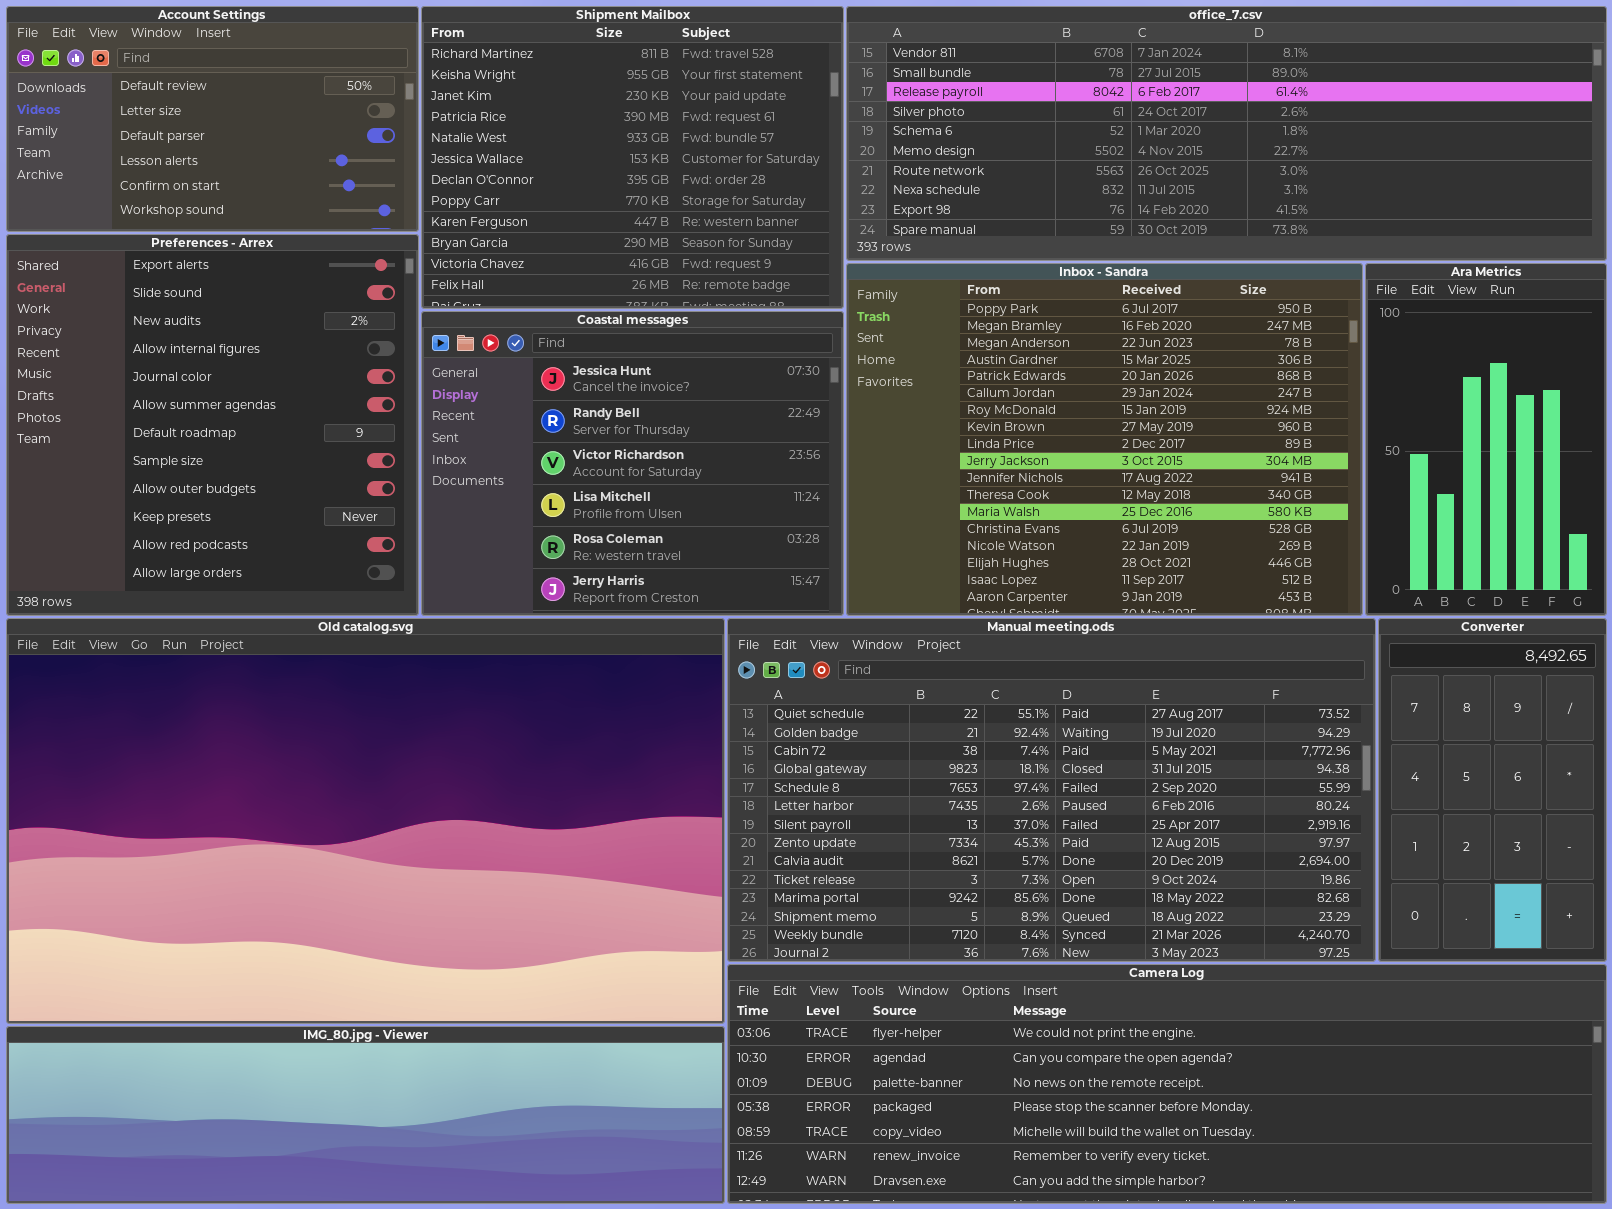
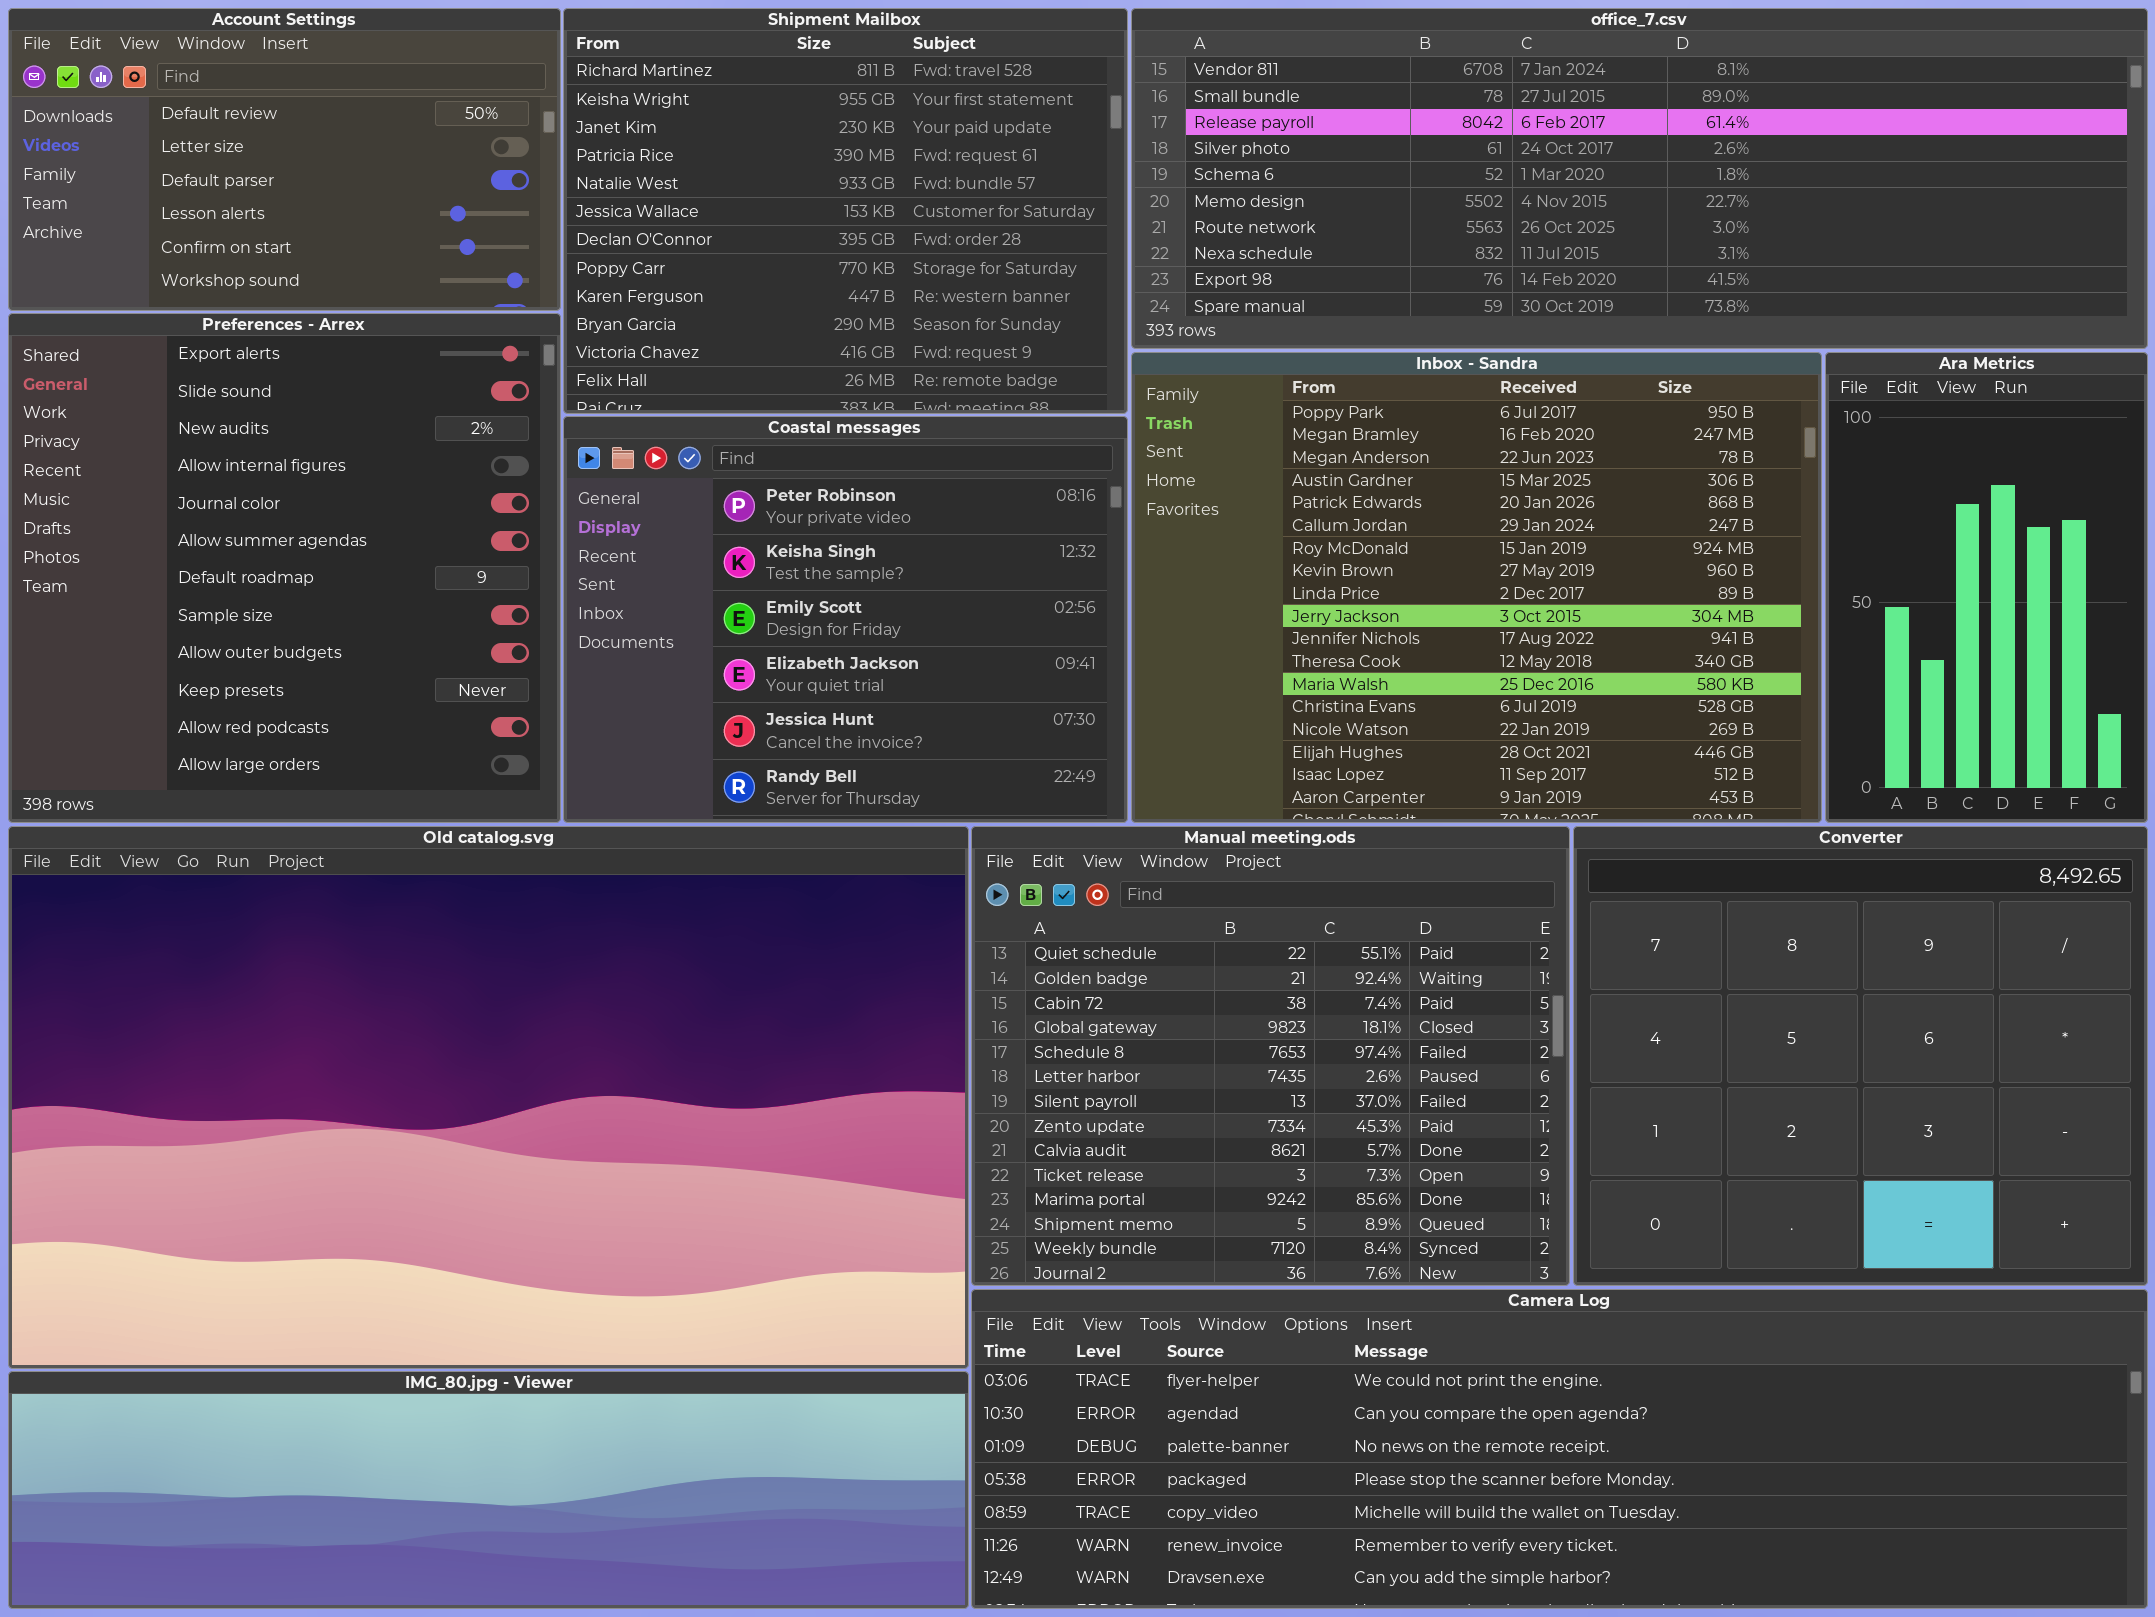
Coastal messages: [421,311,844,616] -> [563,416,1128,823], scrolled up 4 rows
Manual meeting.ods: [727,618,1376,962] -> [971,826,1570,1286], resized
Converter: [1378,618,1607,962] -> [1573,826,2148,1286], resized

